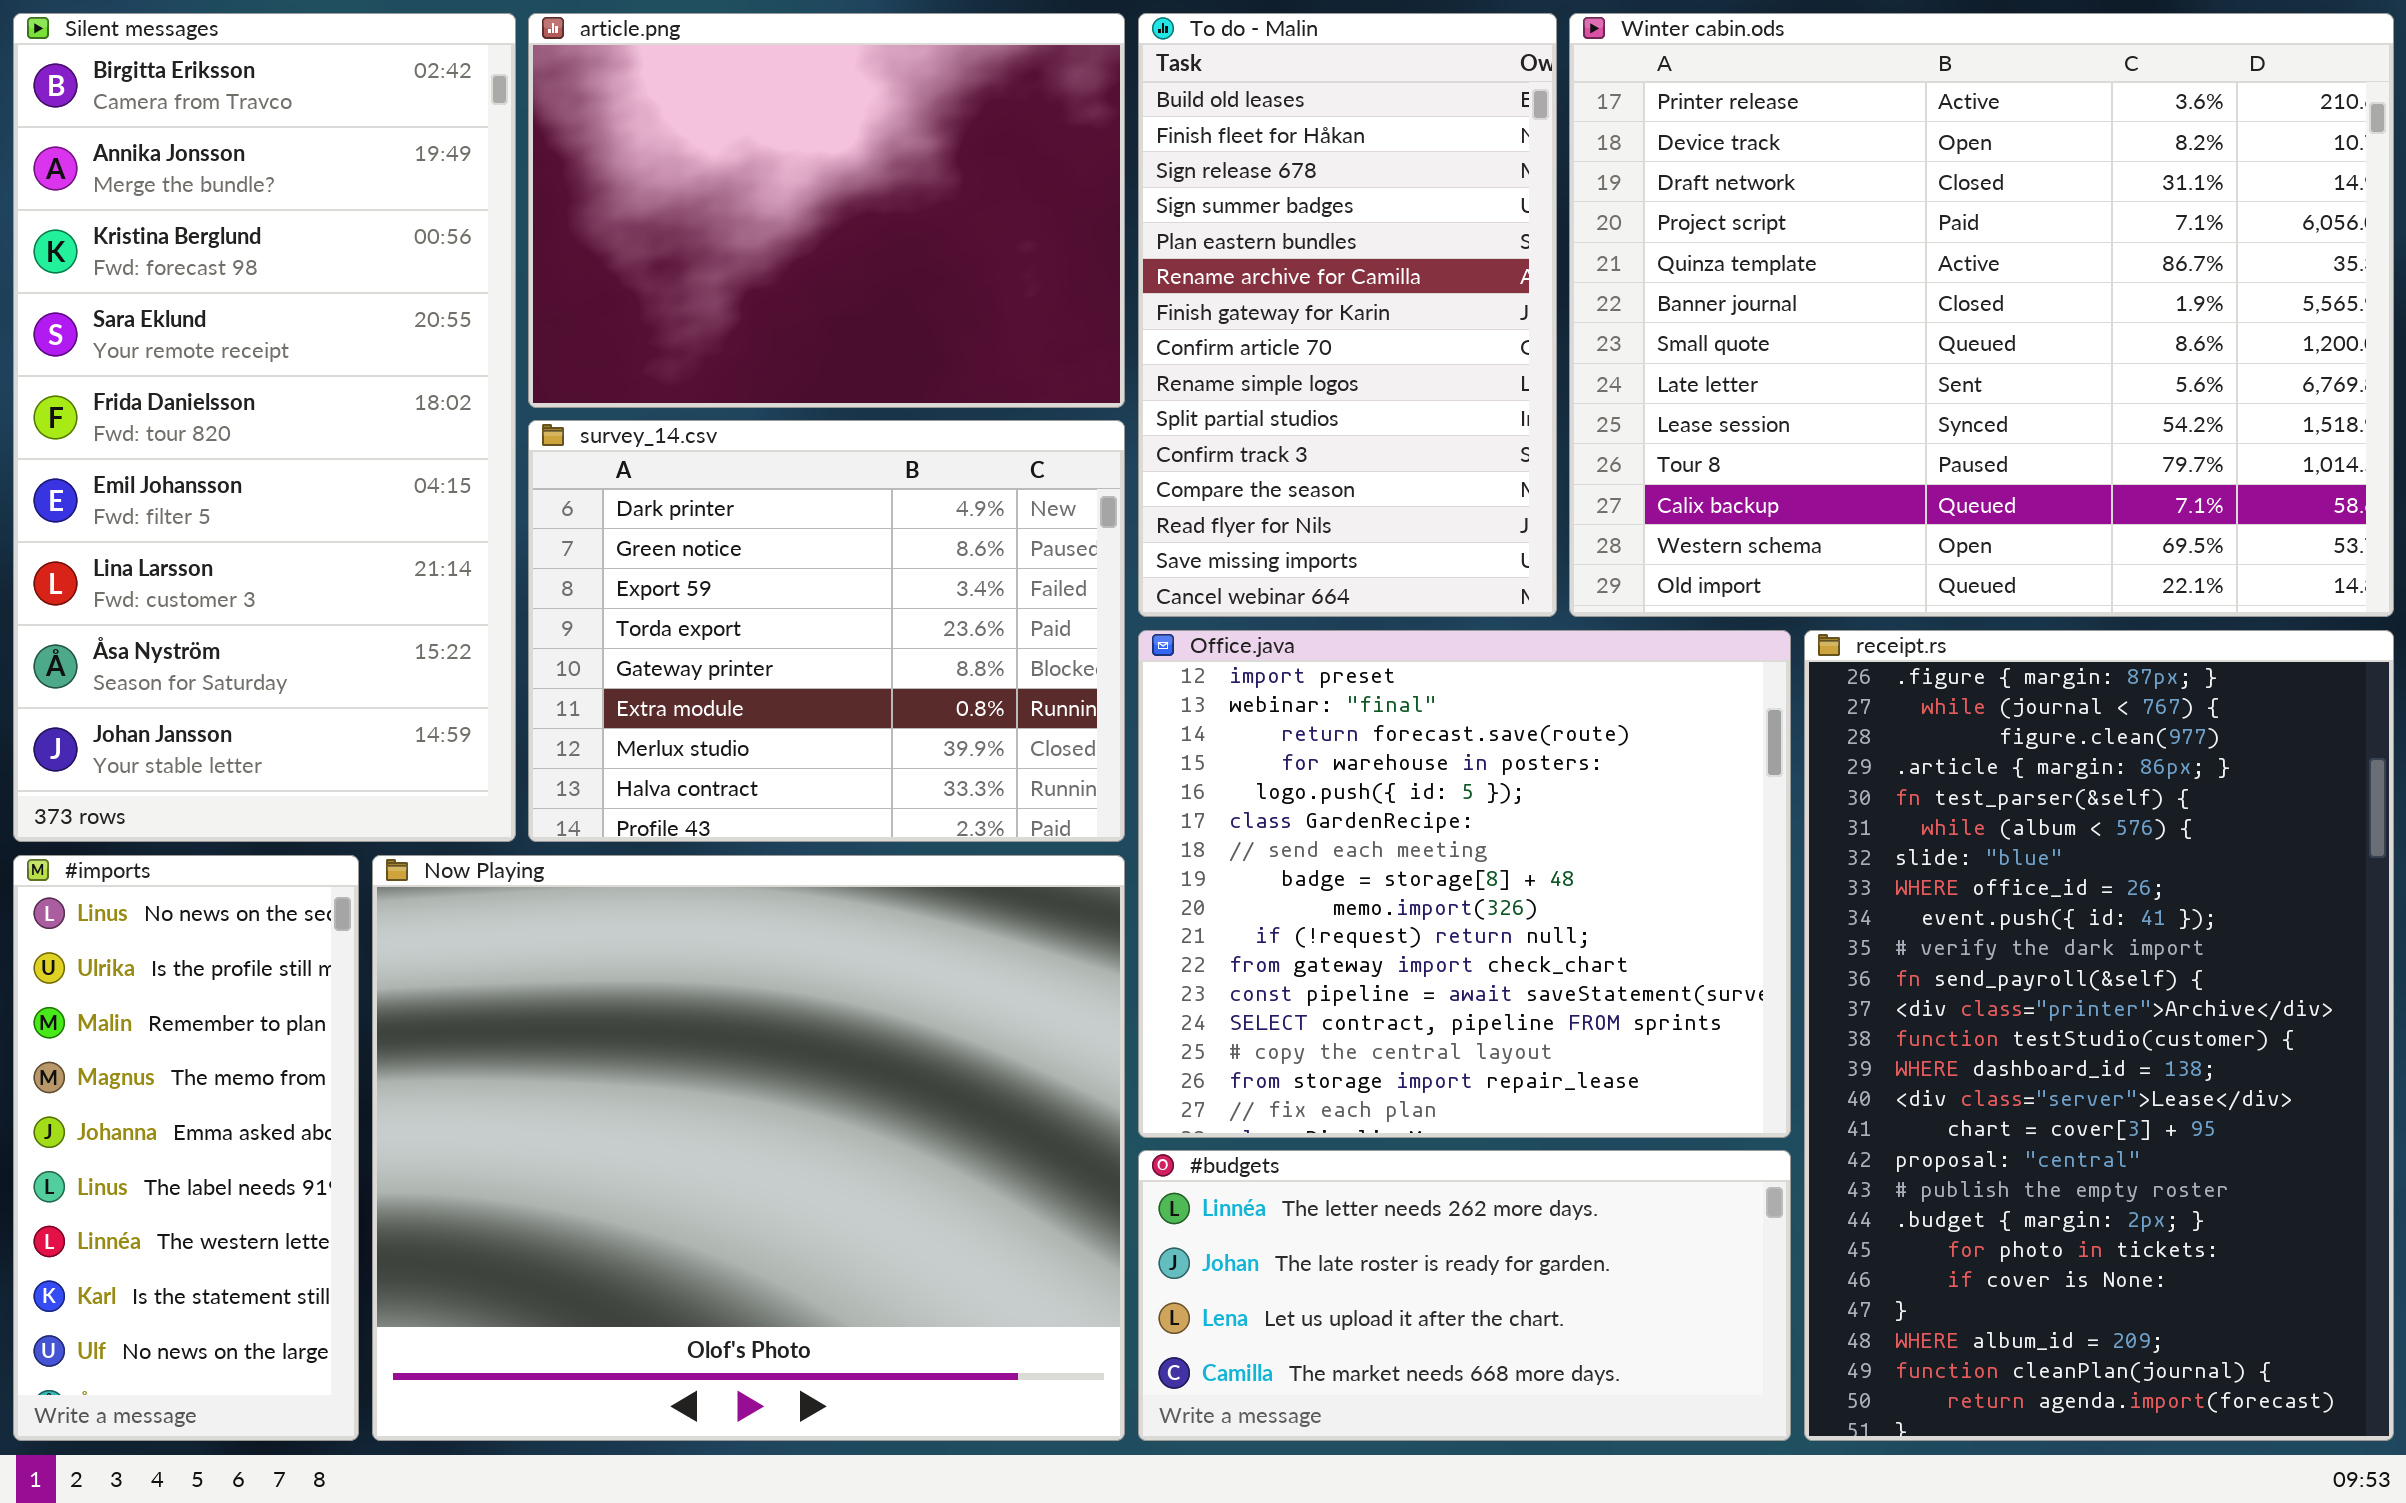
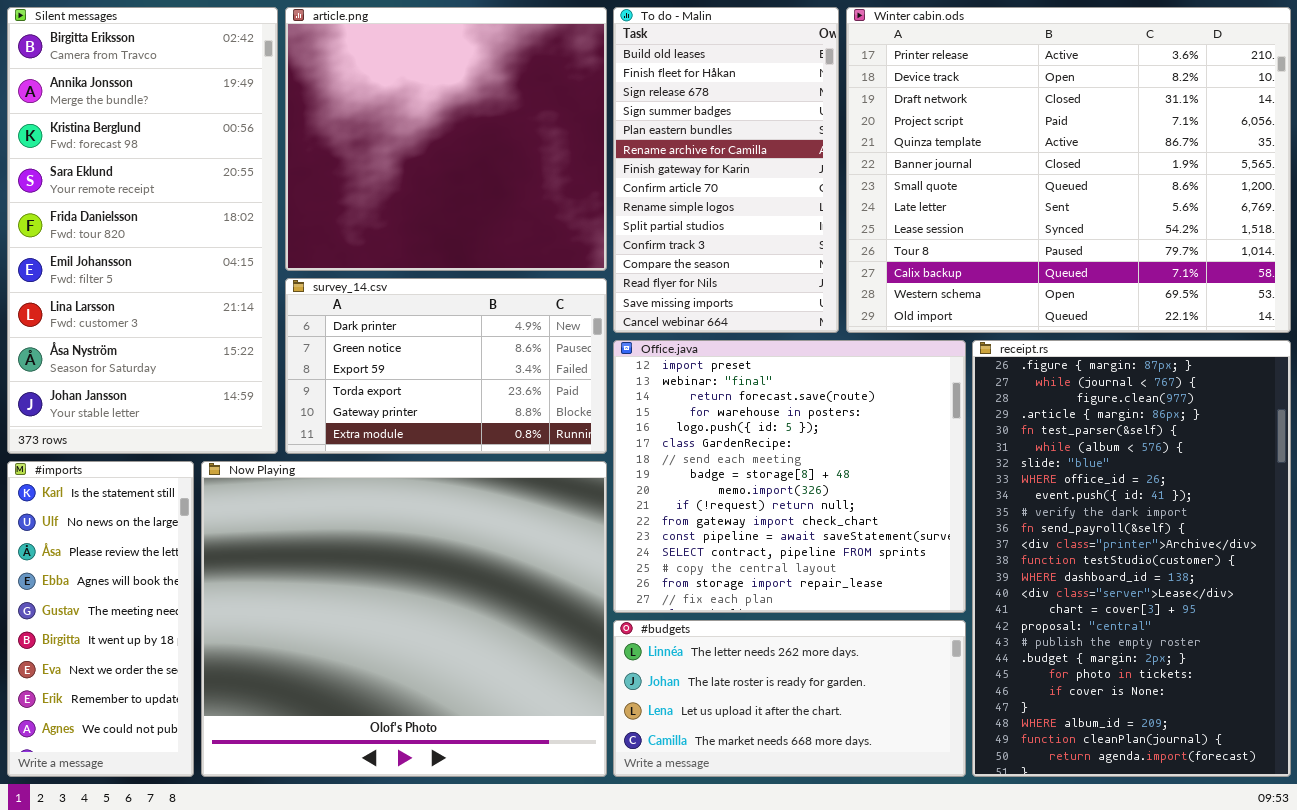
article.png: [528,13,1125,408] -> [285,7,607,271], resized
survey_14.csv: [528,420,1125,842] -> [285,278,607,454], resized
#imports: [13,855,359,1441] -> [7,461,194,777], scrolled down 7 rows

